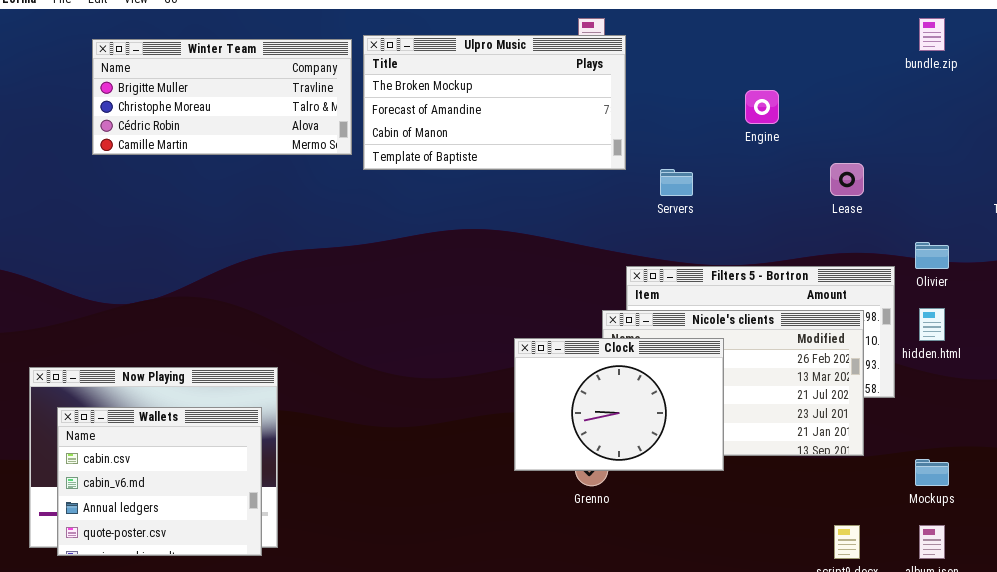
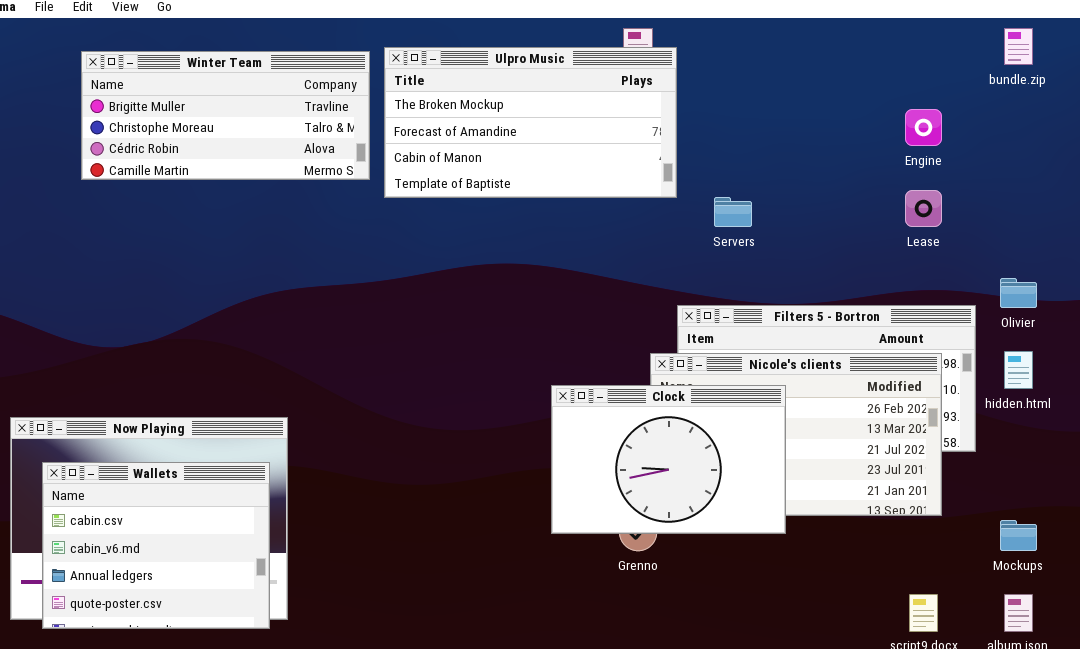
Engine: [745,90,779,124] -> [905,109,942,146], moved

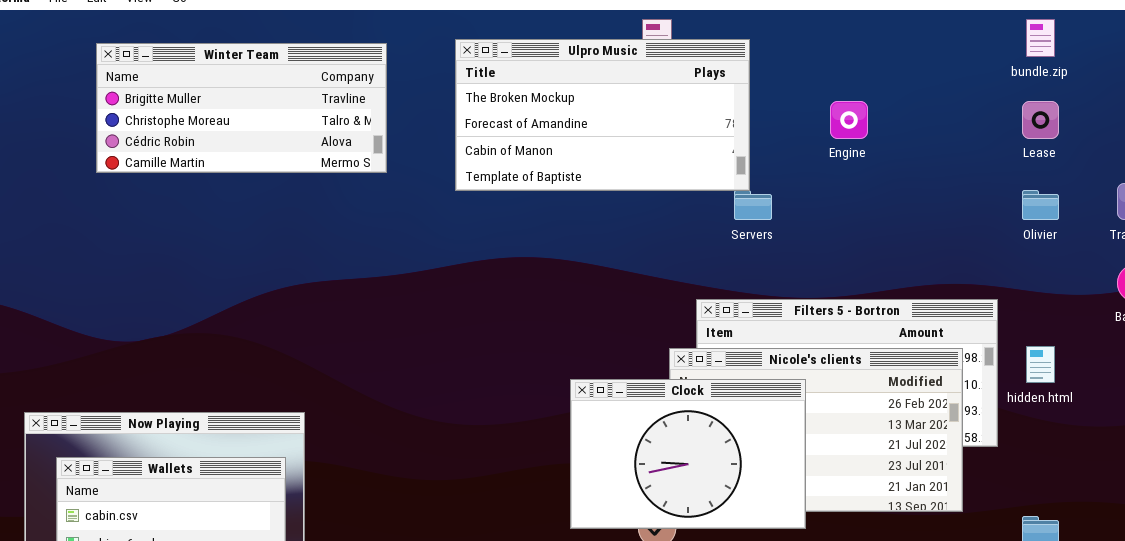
Ulpro Music: [384,47,677,198] -> [455,39,750,191], moved
Engine: [905,109,942,146] -> [830,101,868,139], moved
Lease: [905,190,942,227] -> [1022,101,1059,139], moved
Olivier: [1000,278,1037,308] -> [1022,190,1059,220], moved

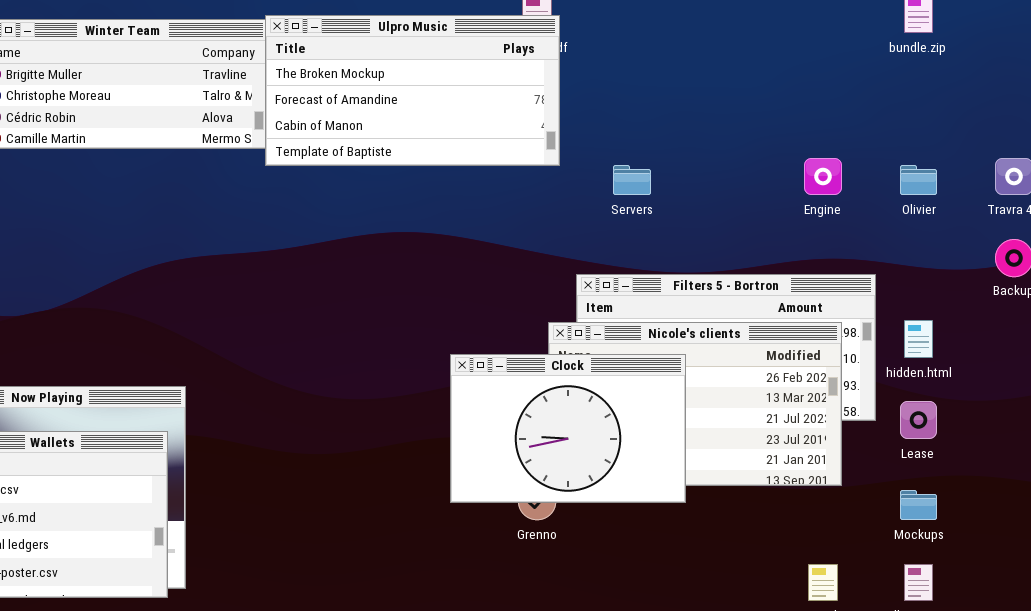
Ulpro Music: [455,39,750,191] -> [265,15,560,166], moved
Engine: [830,101,868,139] -> [804,158,842,195], moved
Lease: [1022,101,1059,139] -> [900,401,937,439], moved

